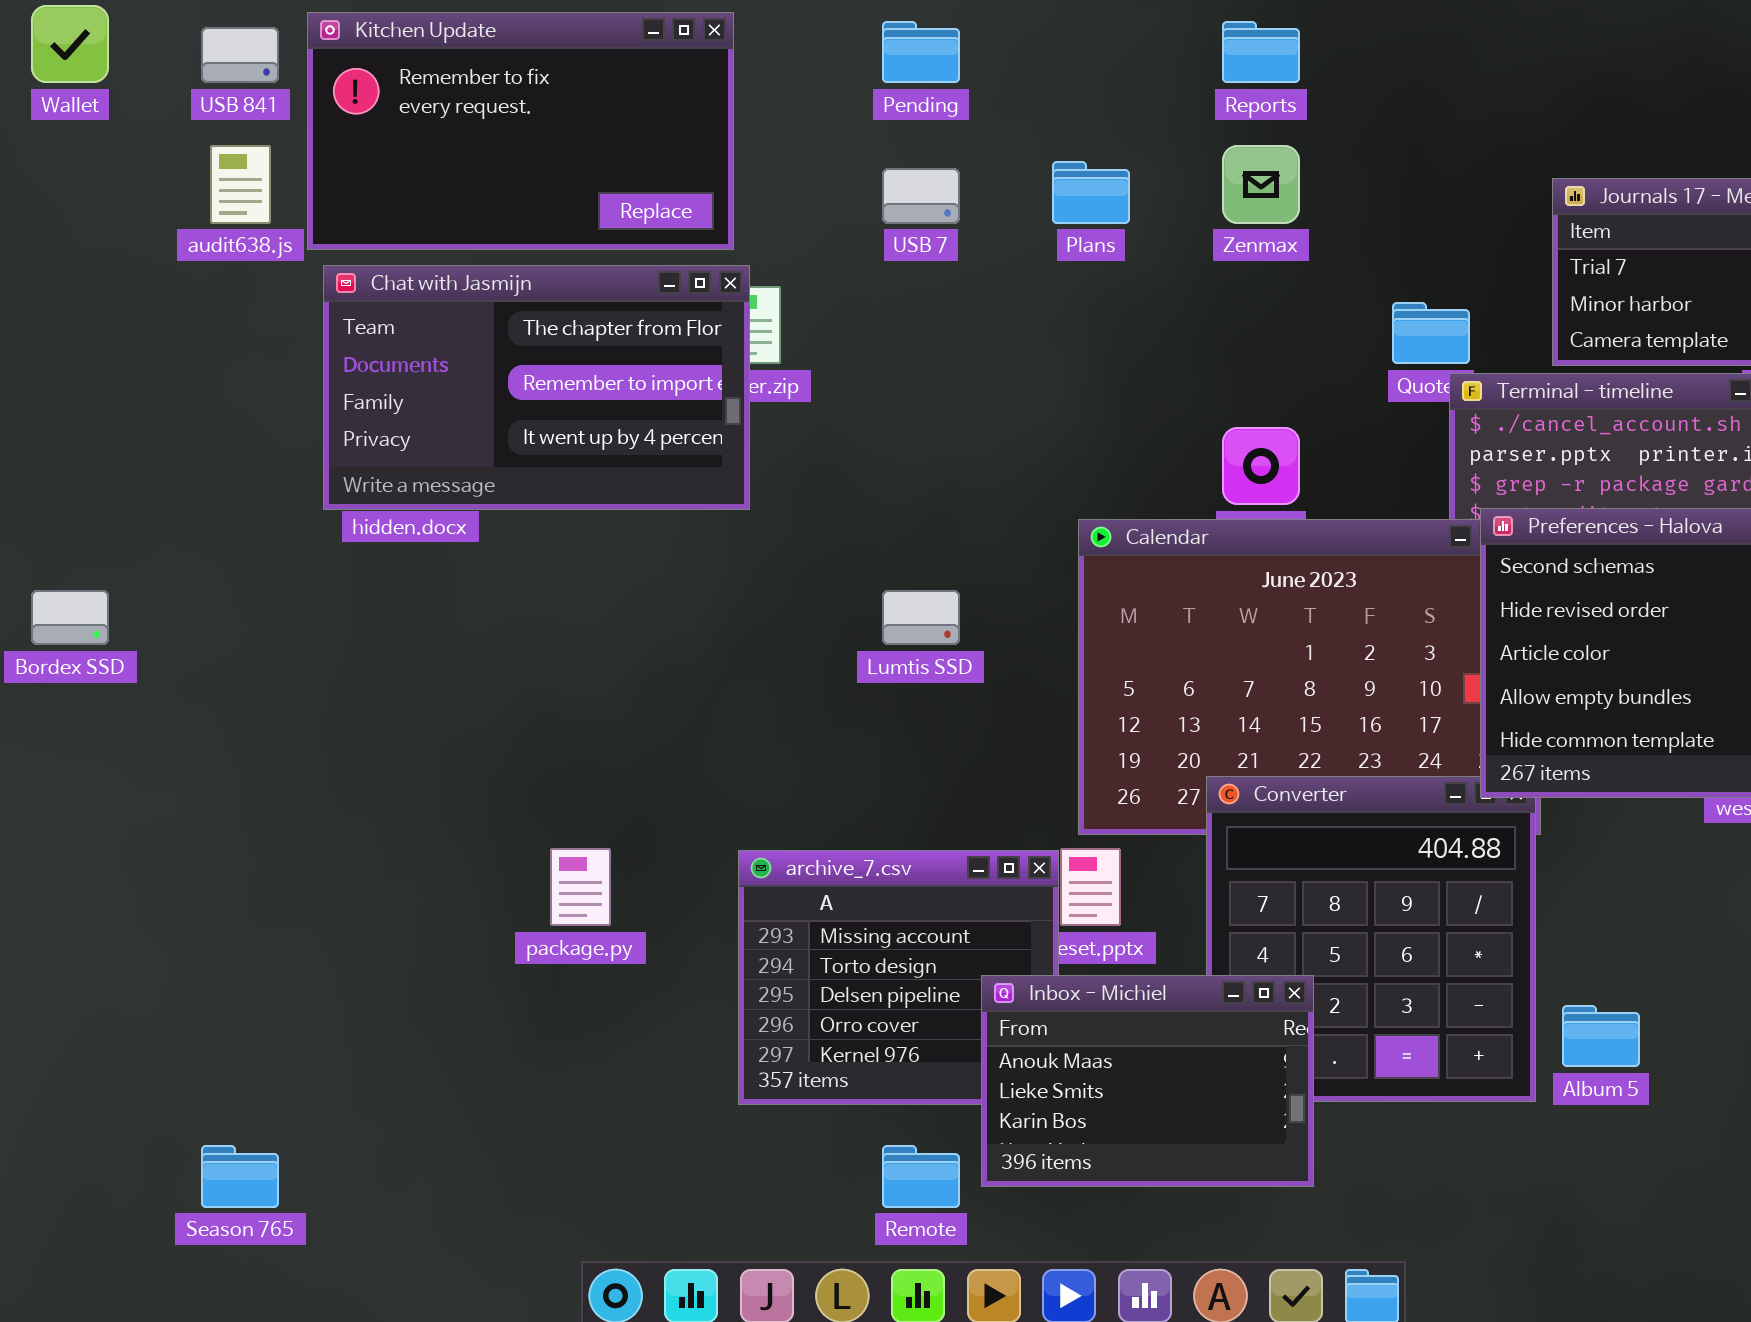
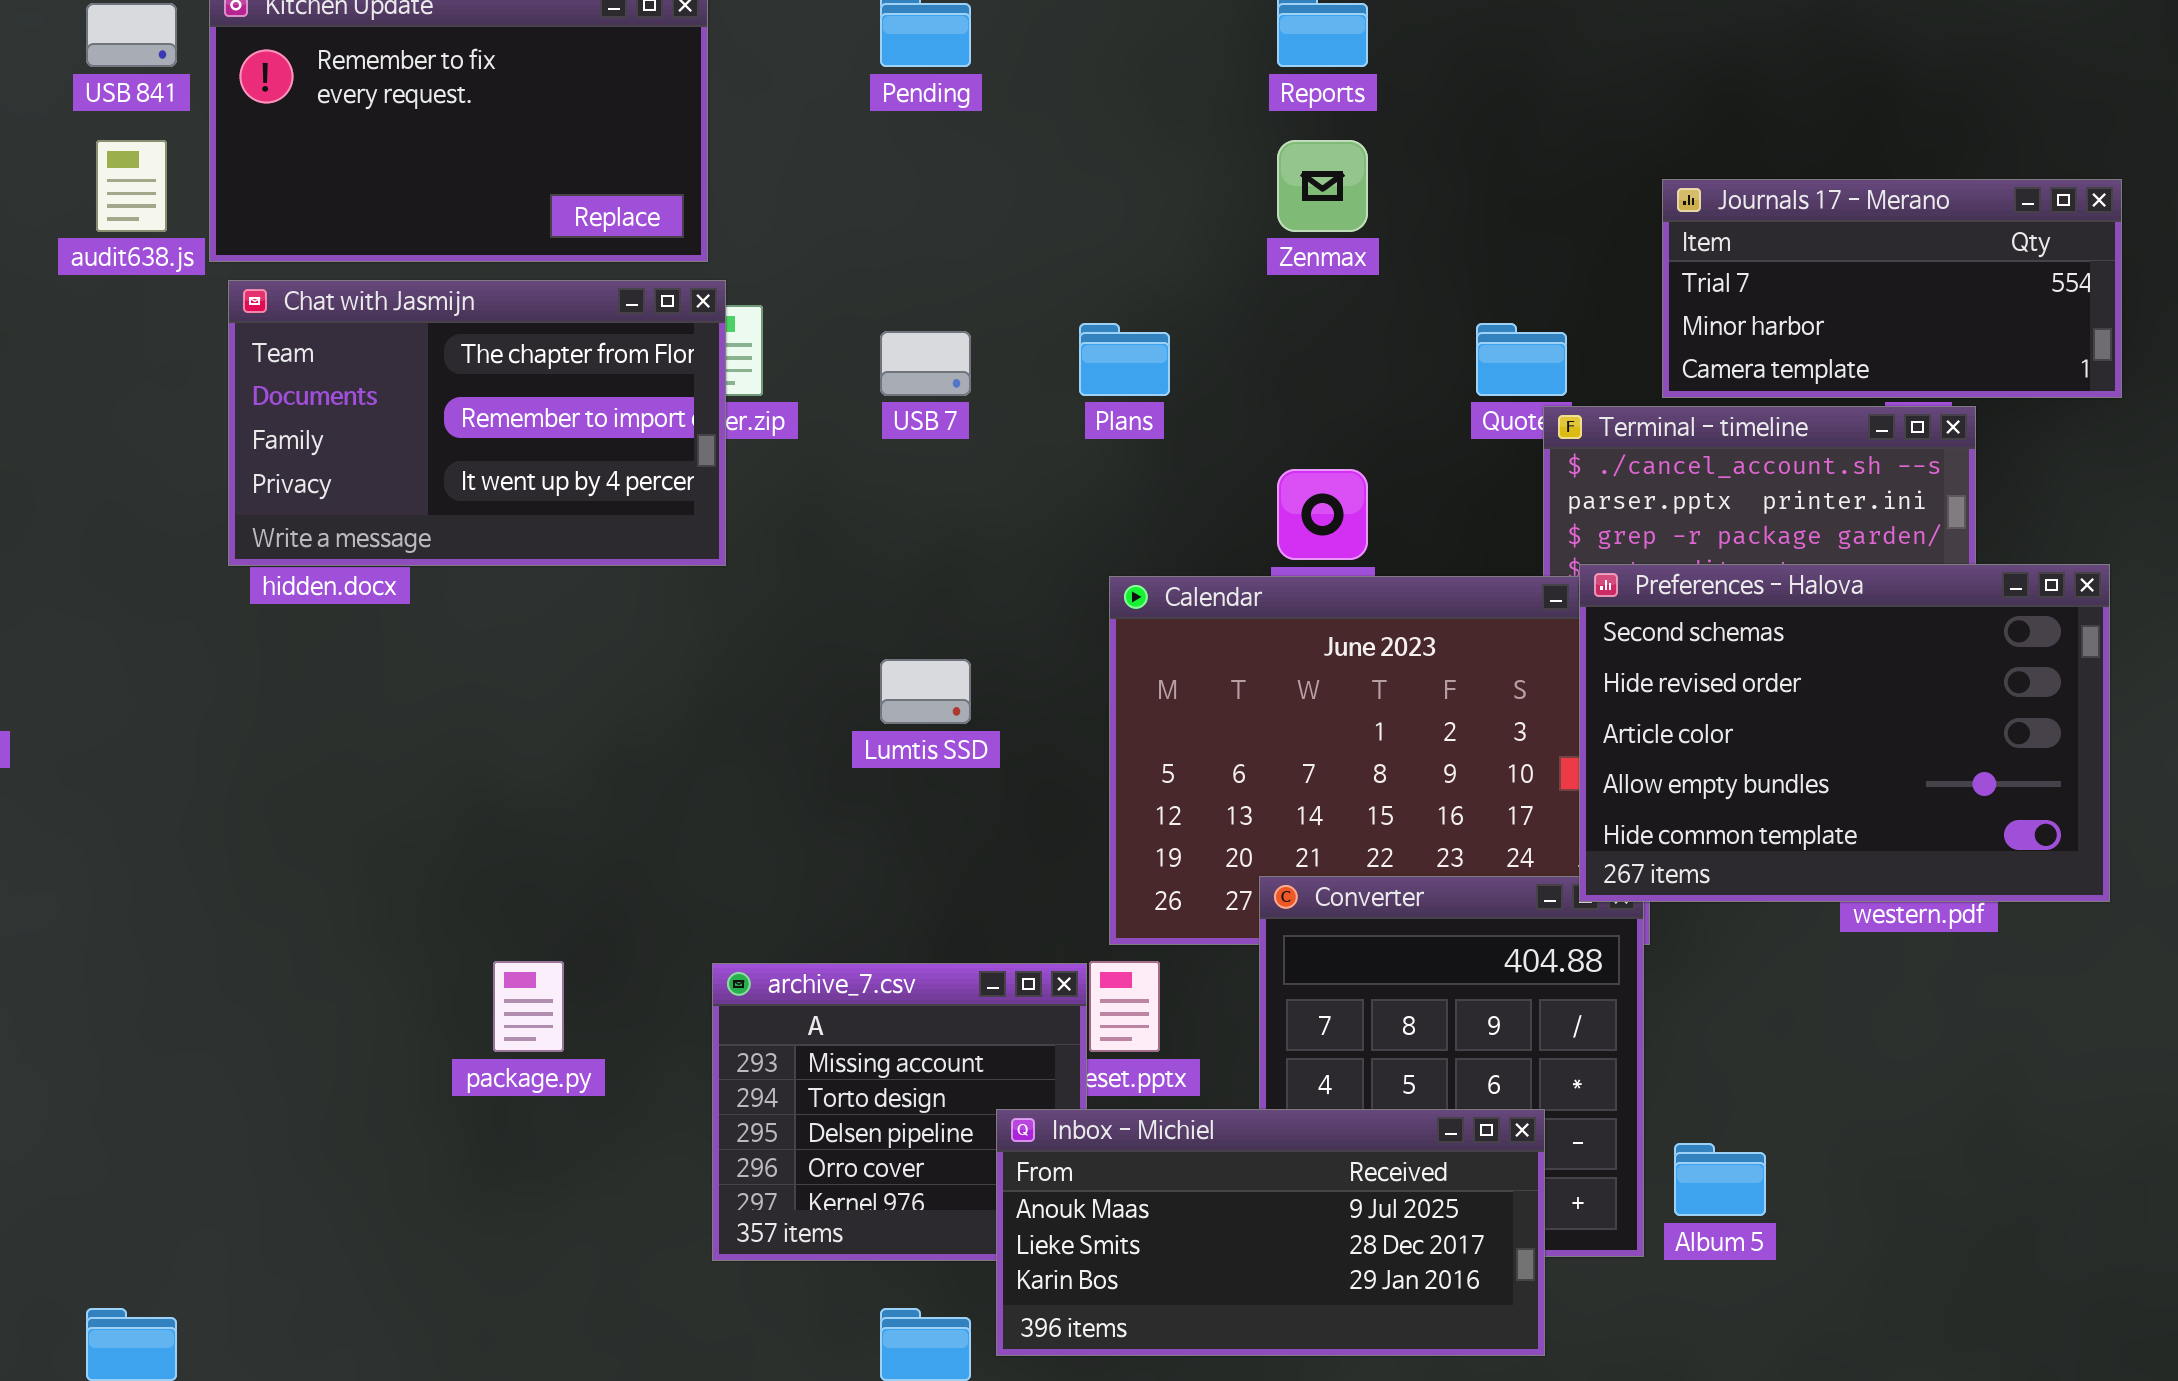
Plans: [1052,161,1130,224] -> [1079,323,1170,396], moved
USB 7: [882,168,960,224] -> [880,331,971,396], moved
Inbox - Michiel: [981,975,1314,1187] -> [996,1109,1545,1356], resized

